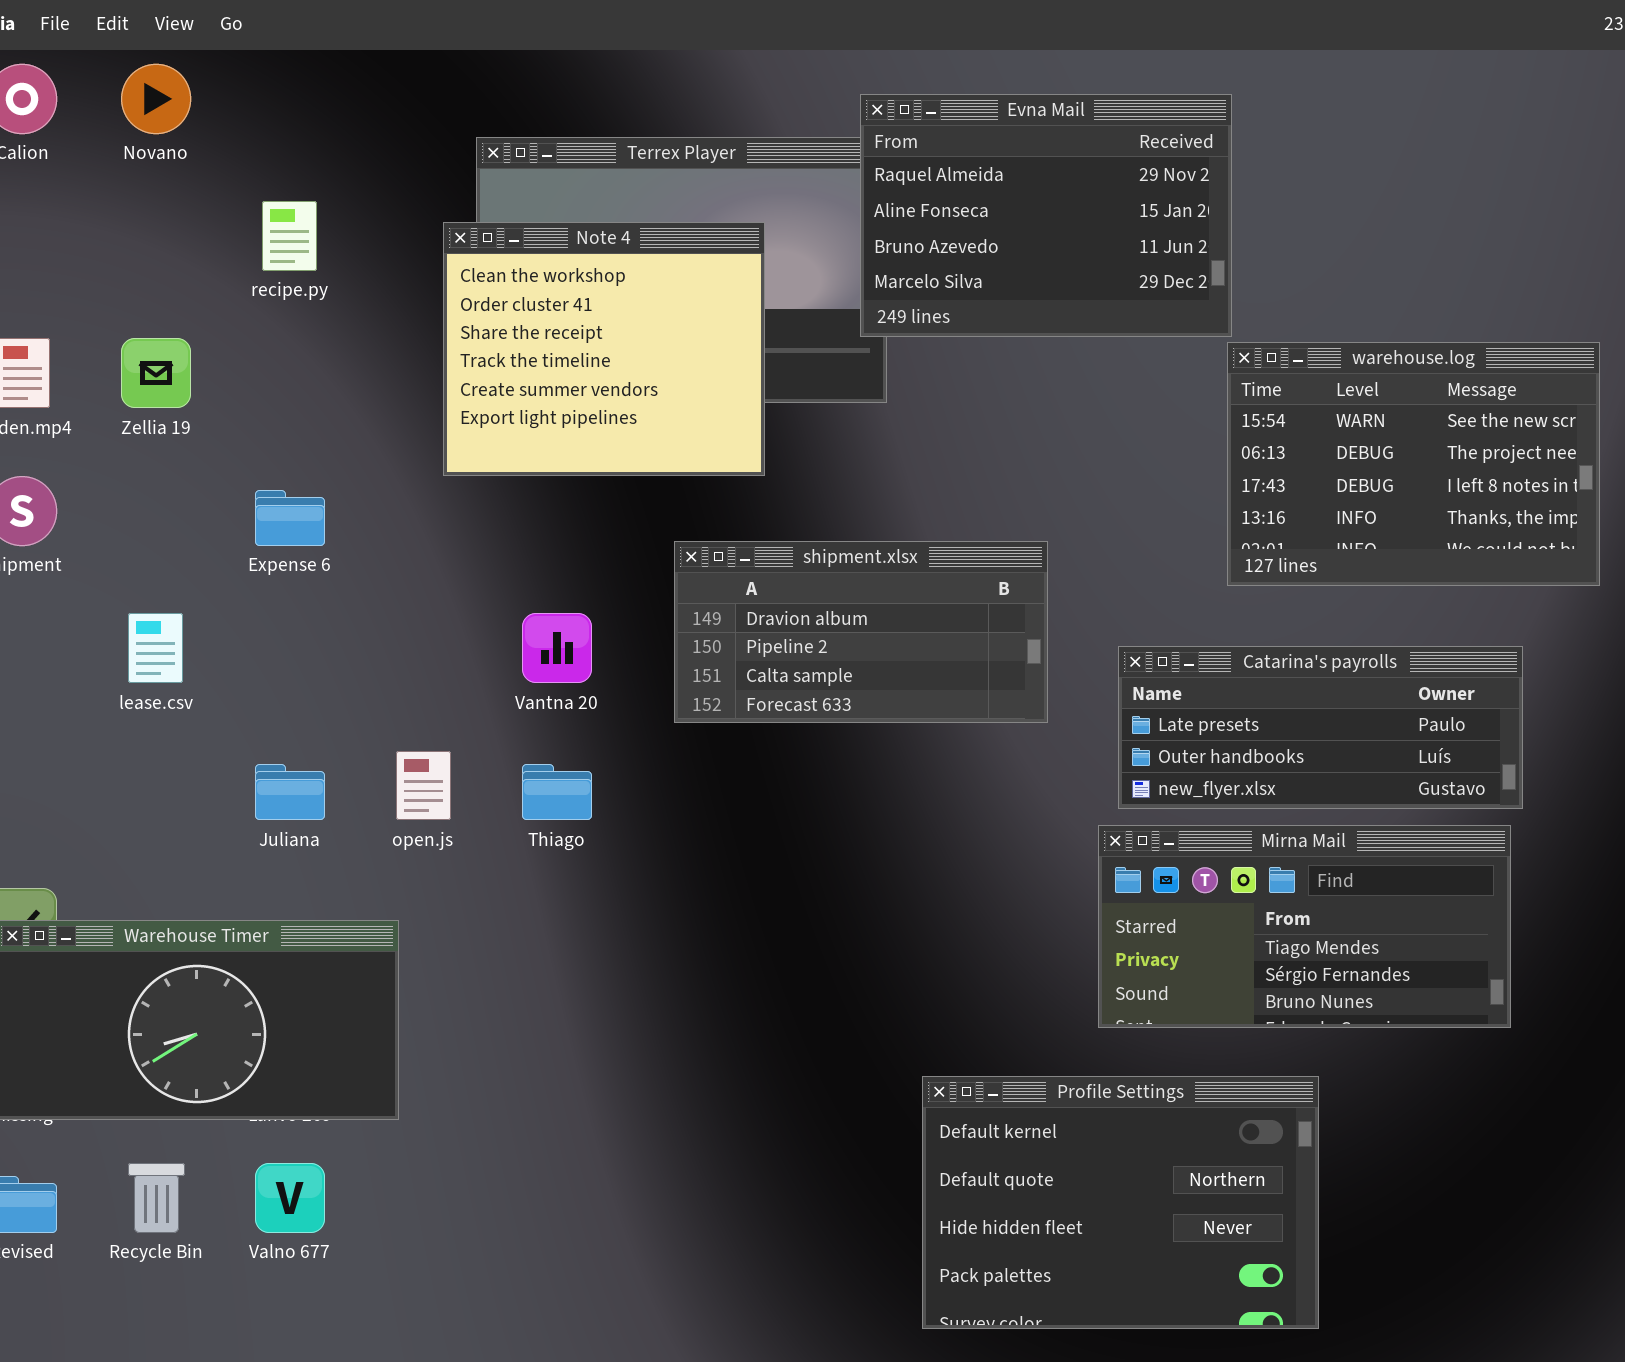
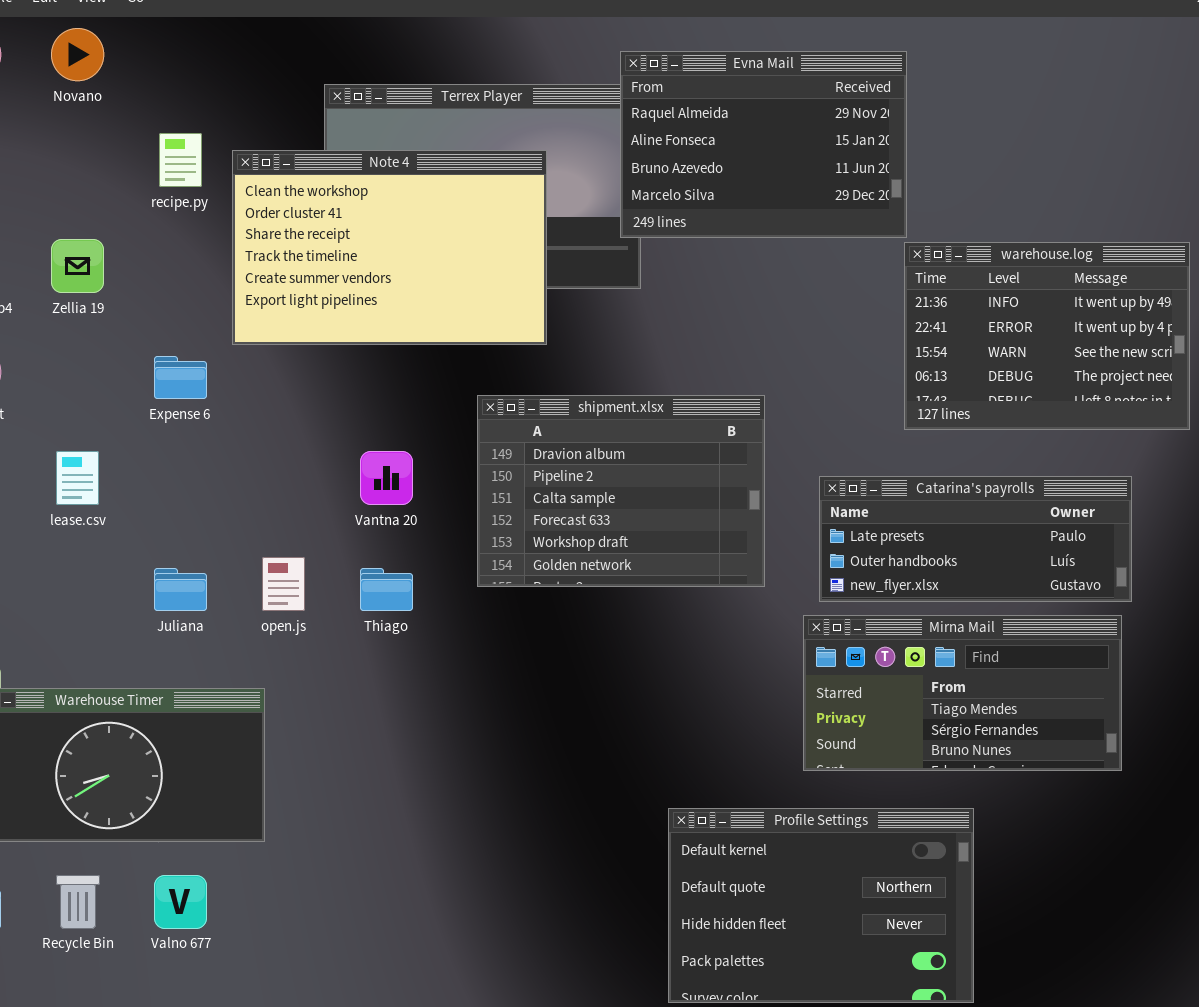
Note 4: [443,222,765,476] -> [232,150,547,345], resized
warehouse.log: [1227,342,1600,586] -> [904,242,1190,430], scrolled up 2 rows
shipment.xlsx: [674,541,1048,723] -> [477,395,765,587], resized

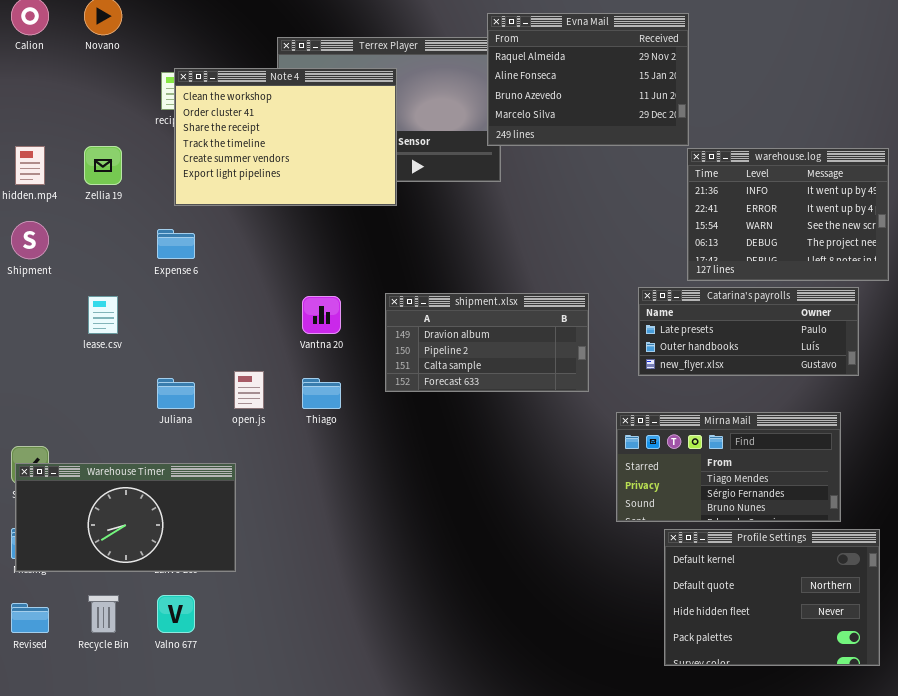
Note 4: [232,150,547,345] -> [174,68,397,206], moved
shipment.xlsx: [477,395,765,587] -> [385,293,589,392], resized
Catarina's payrolls: [819,476,1132,602] -> [638,287,859,376], moved
Profile Settings: [668,808,974,1003] -> [664,529,880,666], moved

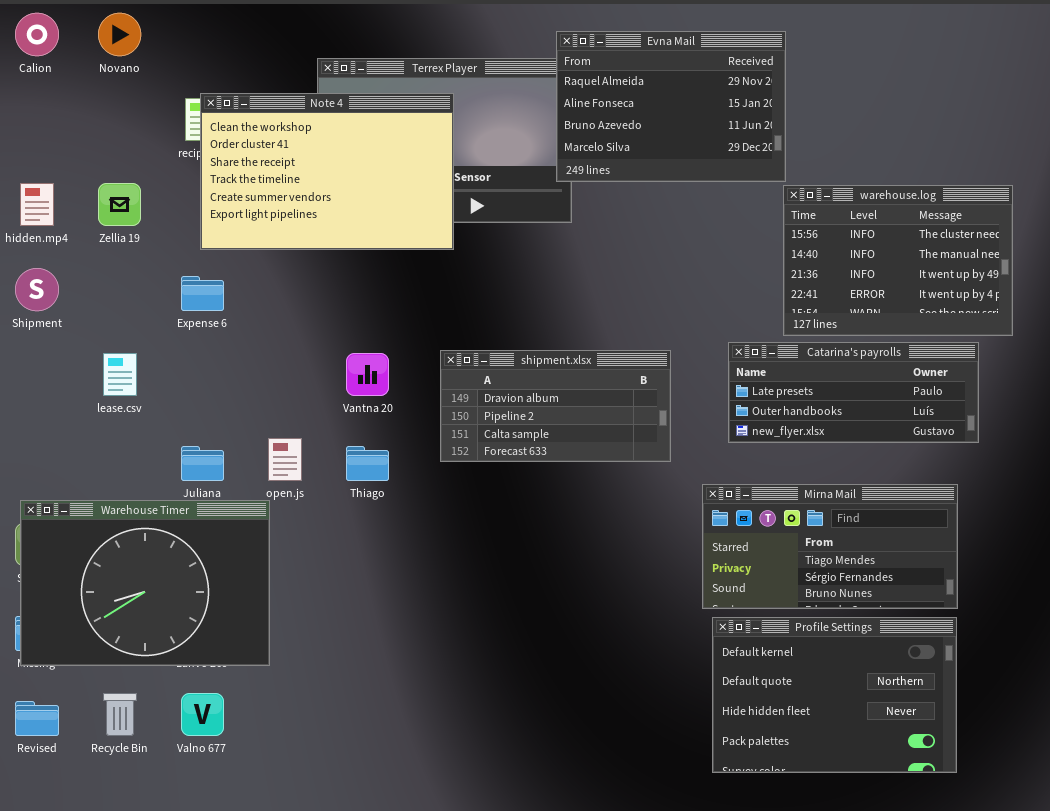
warehouse.log: [687,148,889,281] -> [783,185,1013,336], scrolled up 2 rows
Warehouse Timer: [15,463,236,572] -> [20,500,270,666], resized
Profile Settings: [664,529,880,666] -> [712,617,957,773], moved

